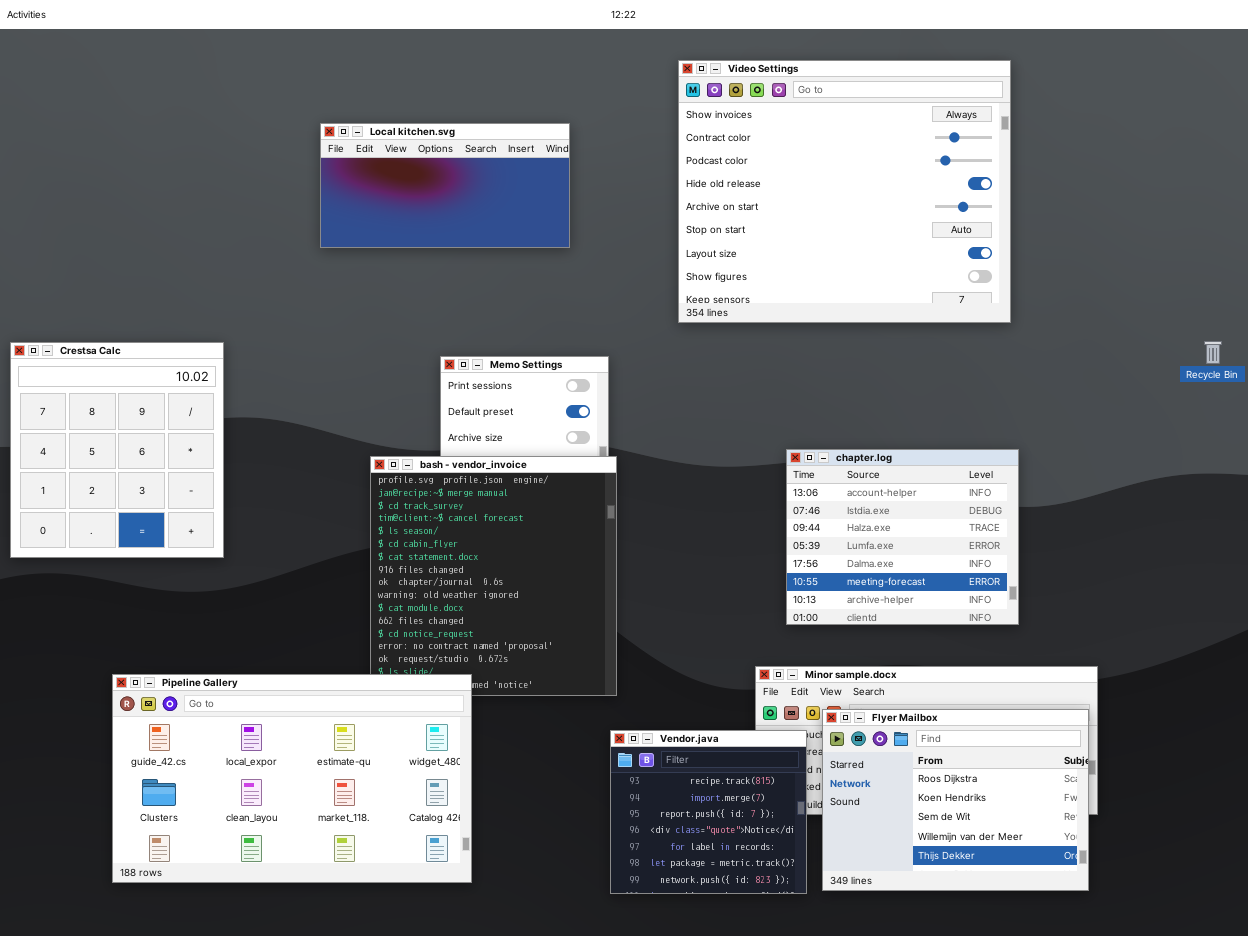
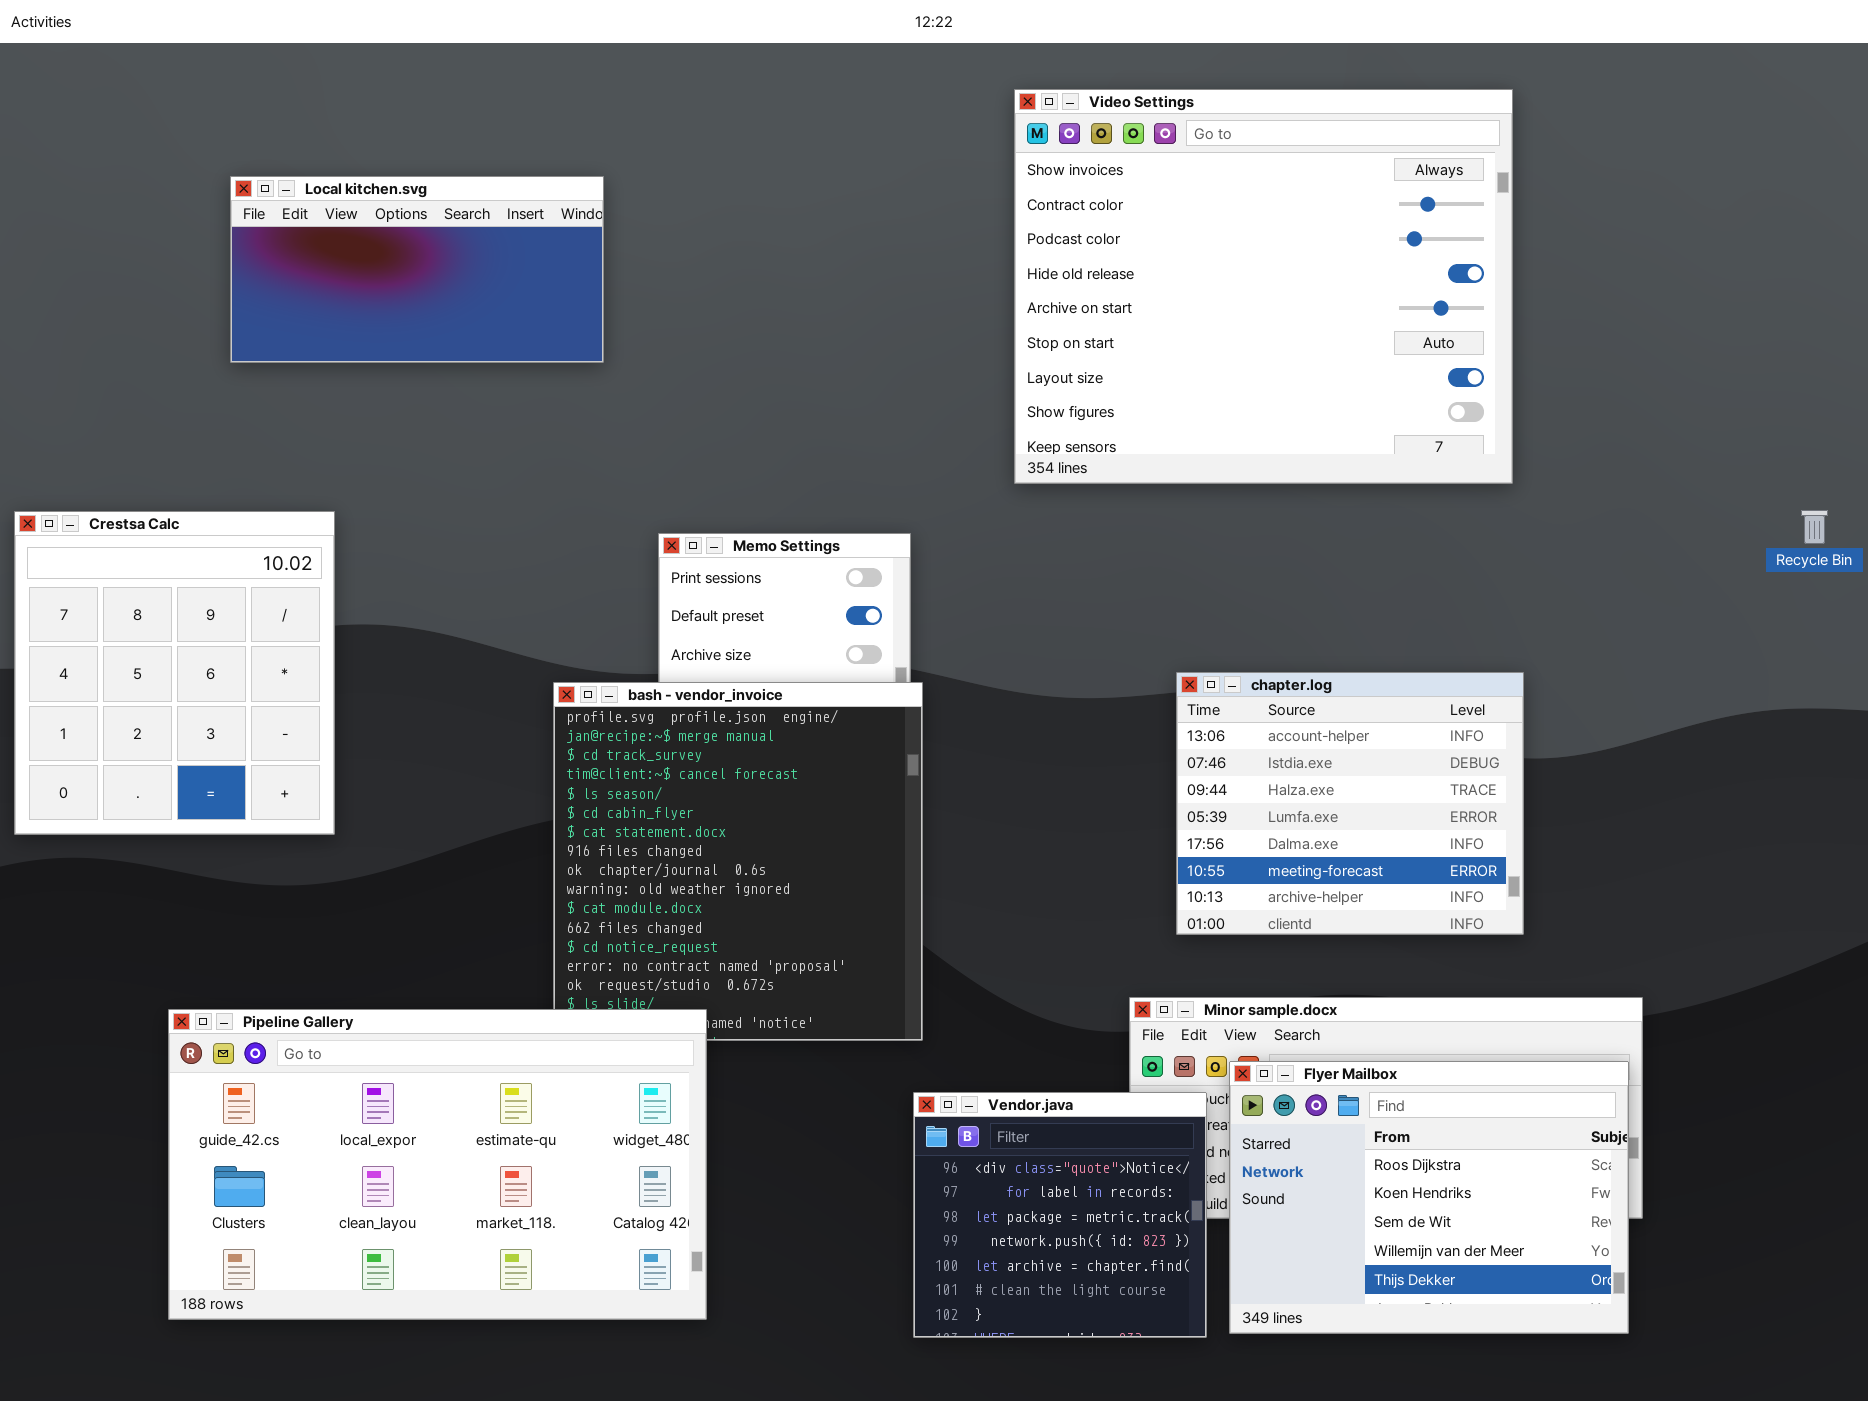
Local kitchen.svg: [320,123,570,248] -> [230,176,604,363], moved
Vendor.java: [610,730,807,894] -> [913,1092,1207,1338], scrolled down 3 rows

